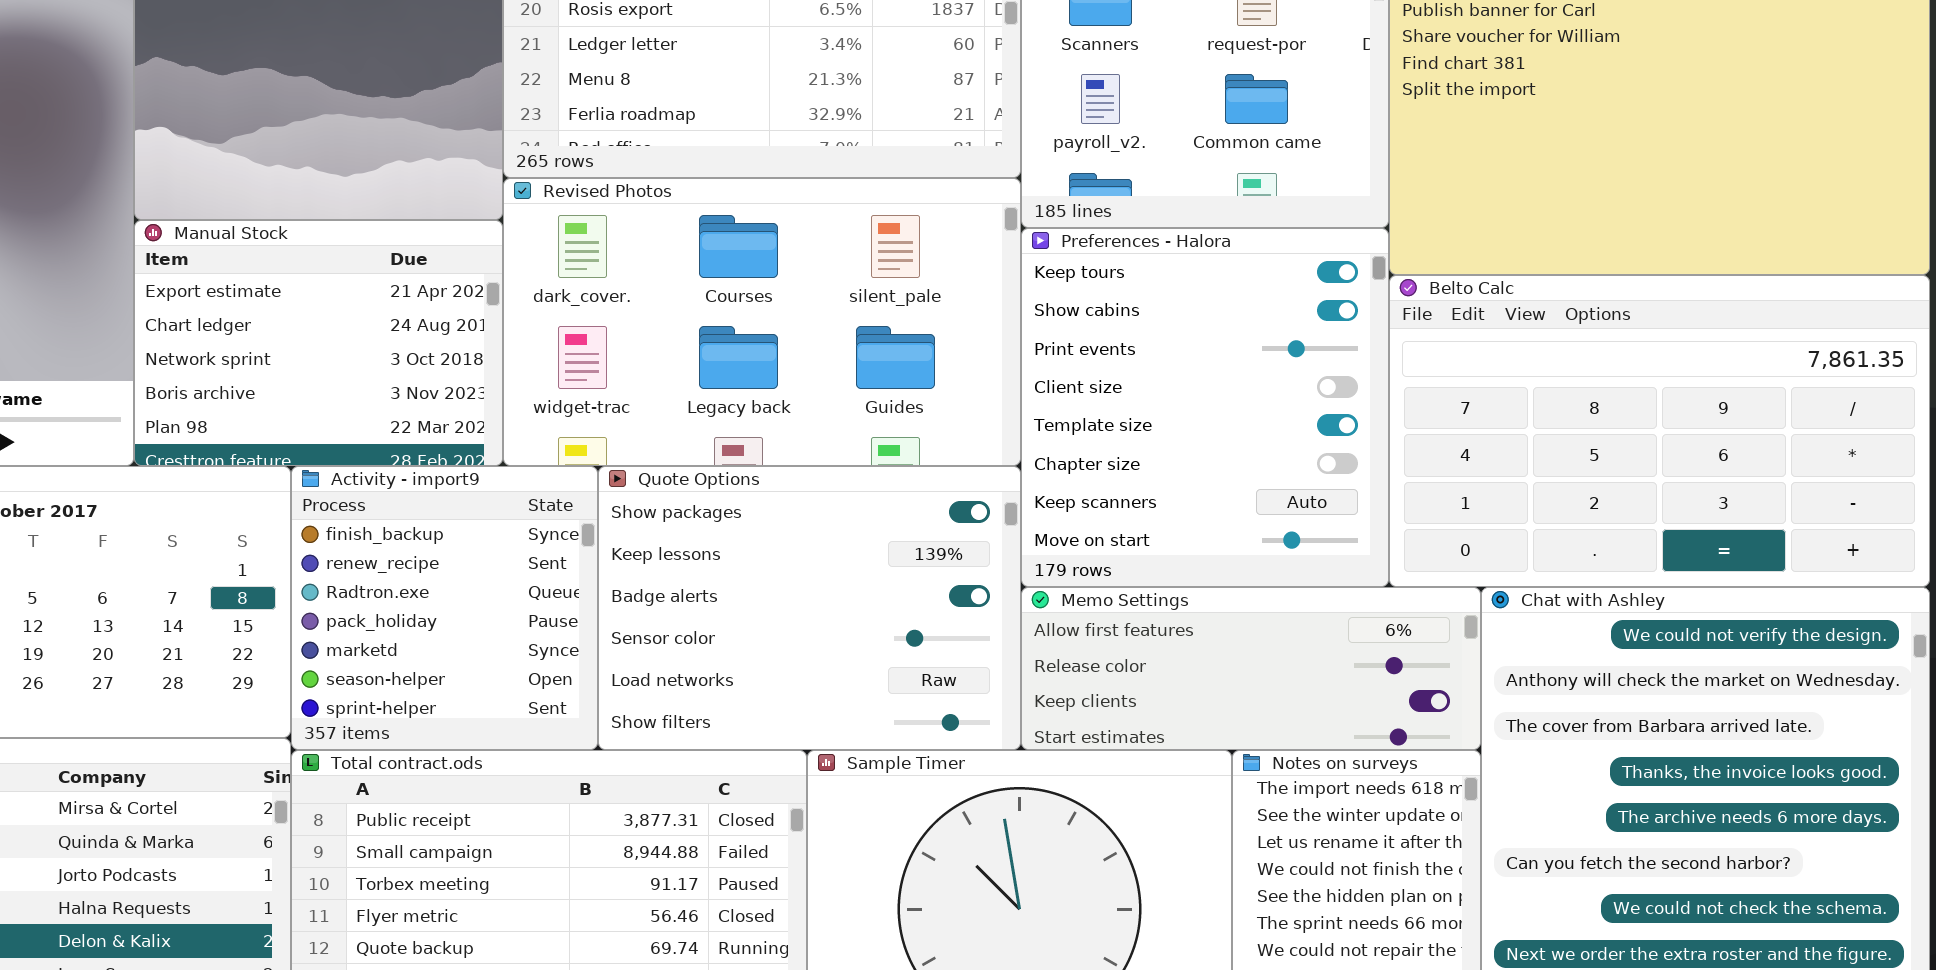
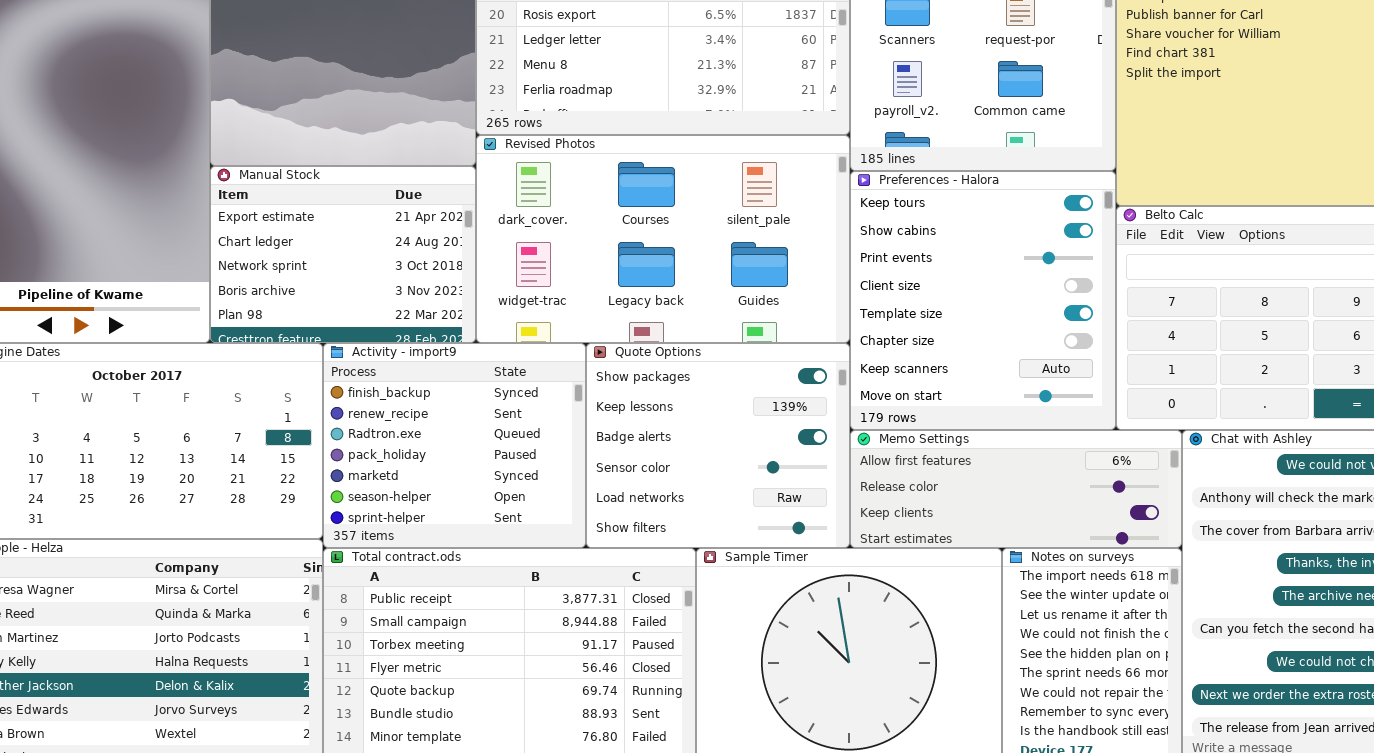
Activity - import9: [291,466,598,750] -> [323,343,586,548], resized
Quote Options: [598,466,1021,750] -> [586,343,850,548], resized

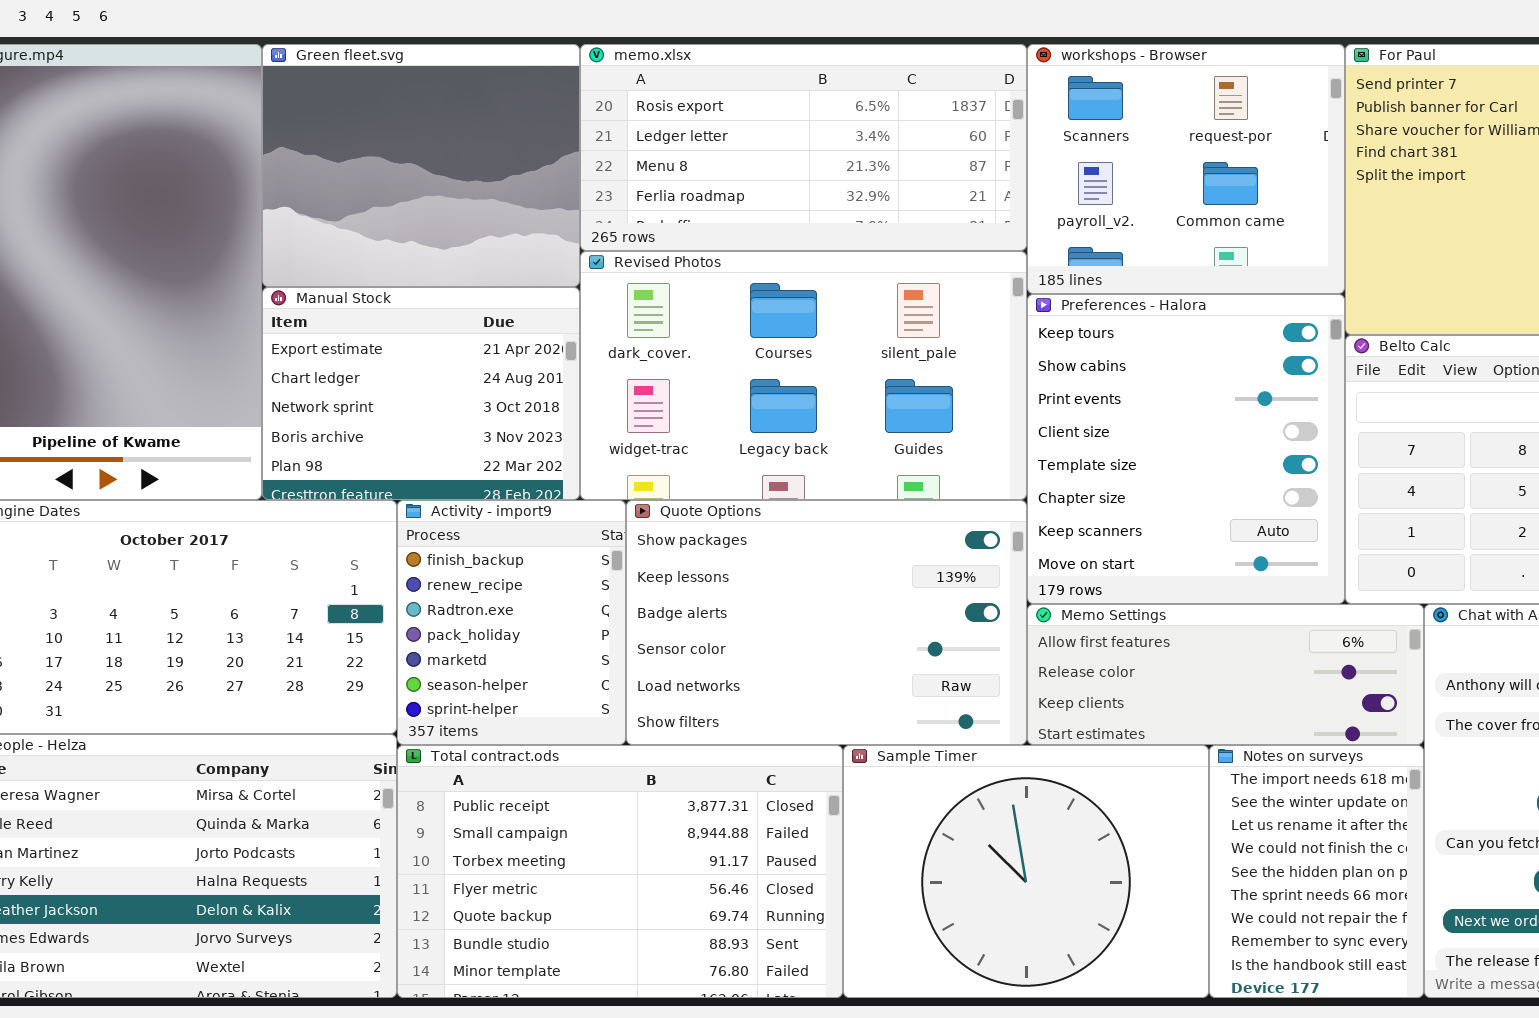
Activity - import9: [323,343,586,548] -> [397,500,626,745], resized
Quote Options: [586,343,850,548] -> [626,500,1027,745], resized

